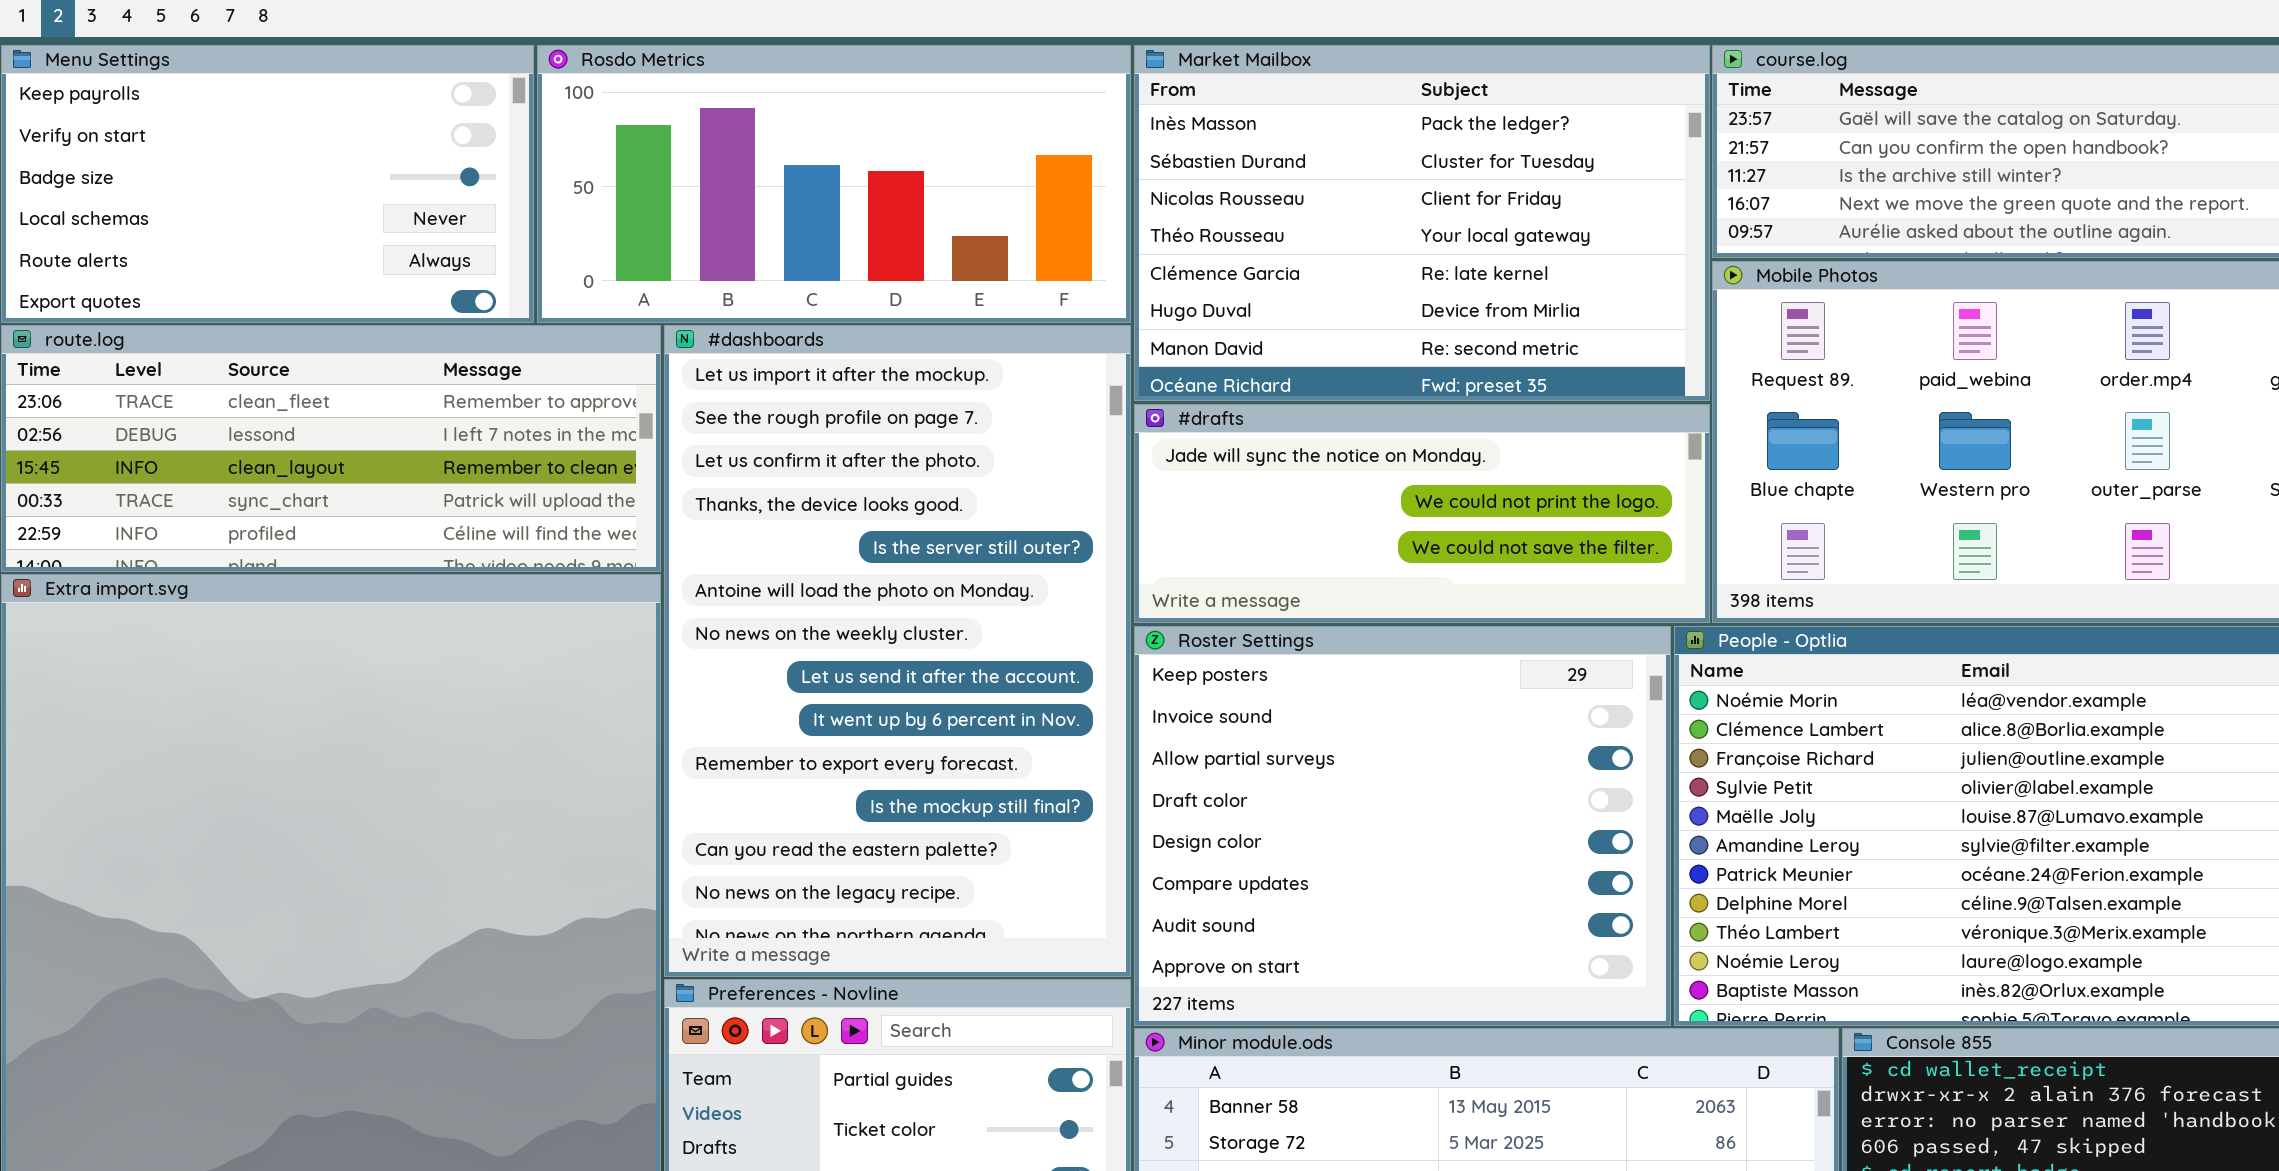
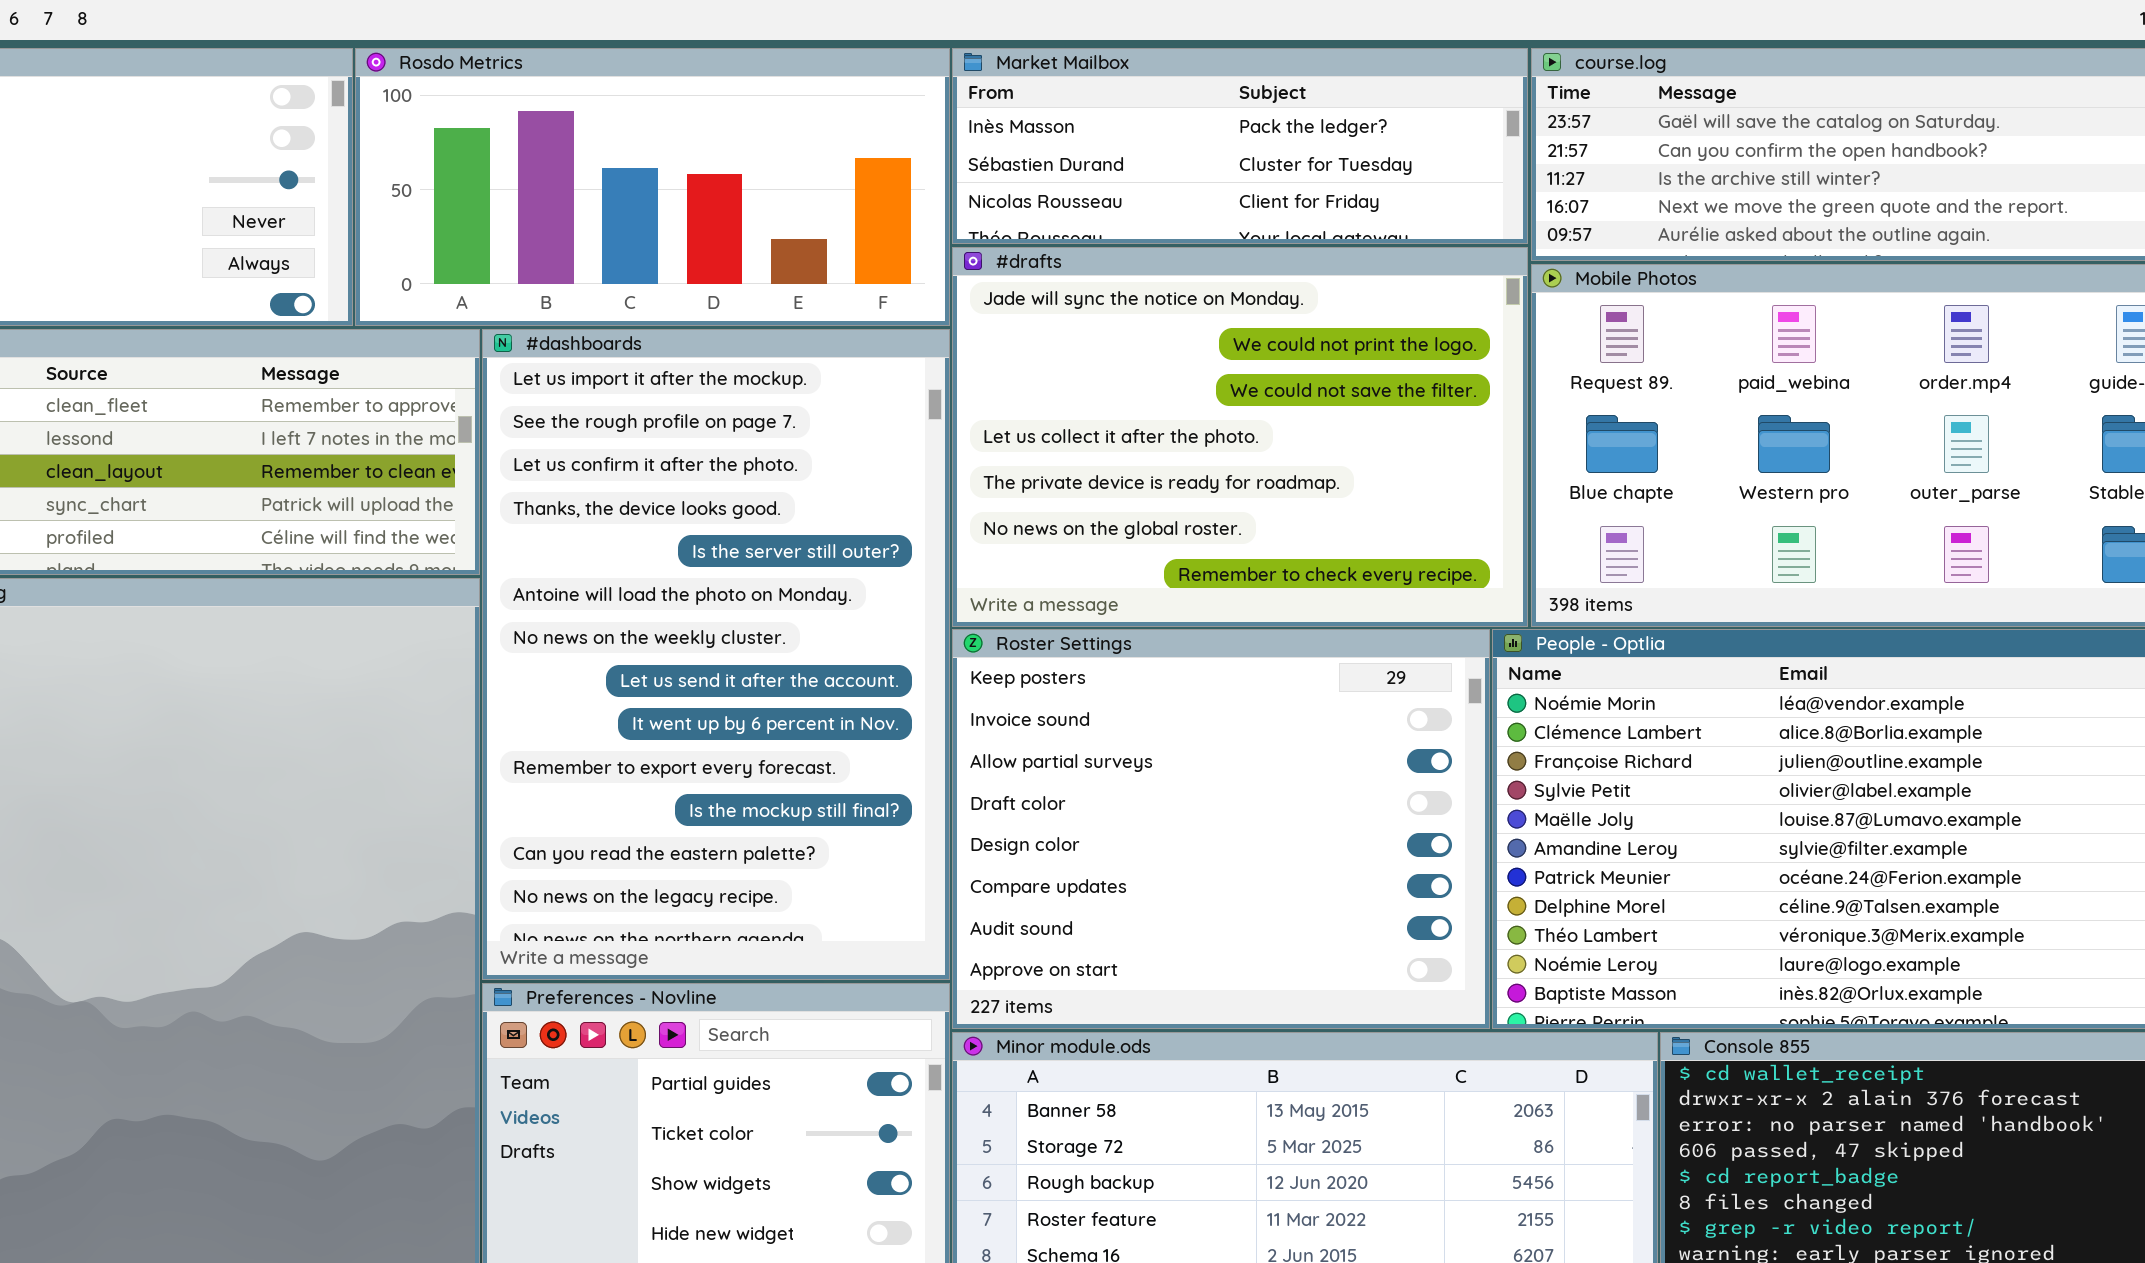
Market Mailbox: [1134,45,1710,401] -> [952,48,1528,244], resized
#drafts: [1134,404,1710,623] -> [952,247,1528,627], resized

